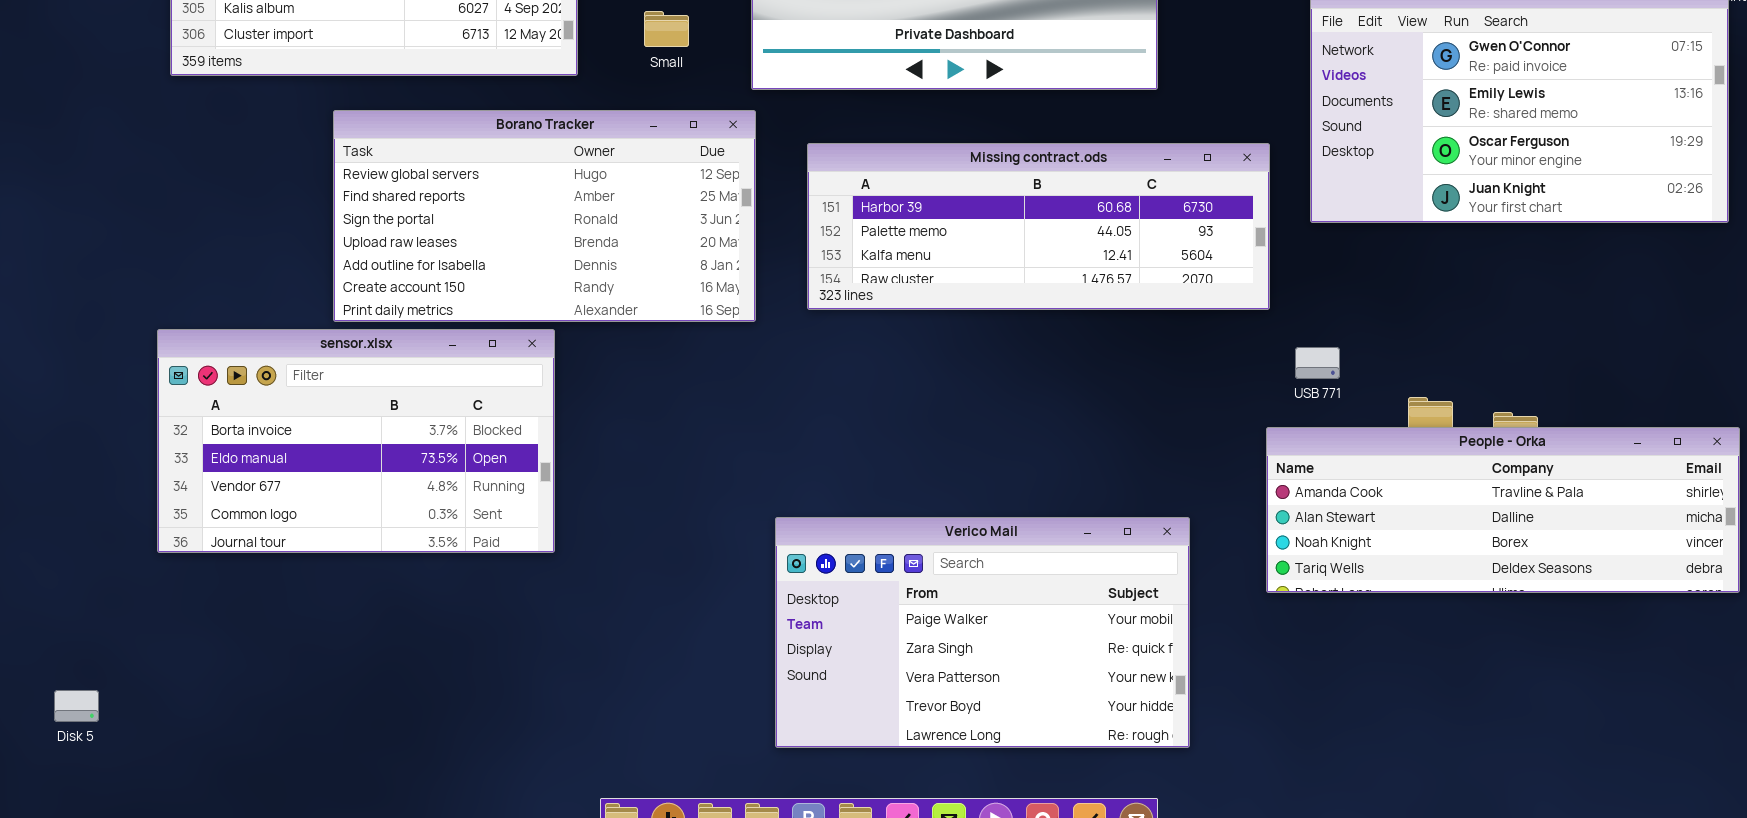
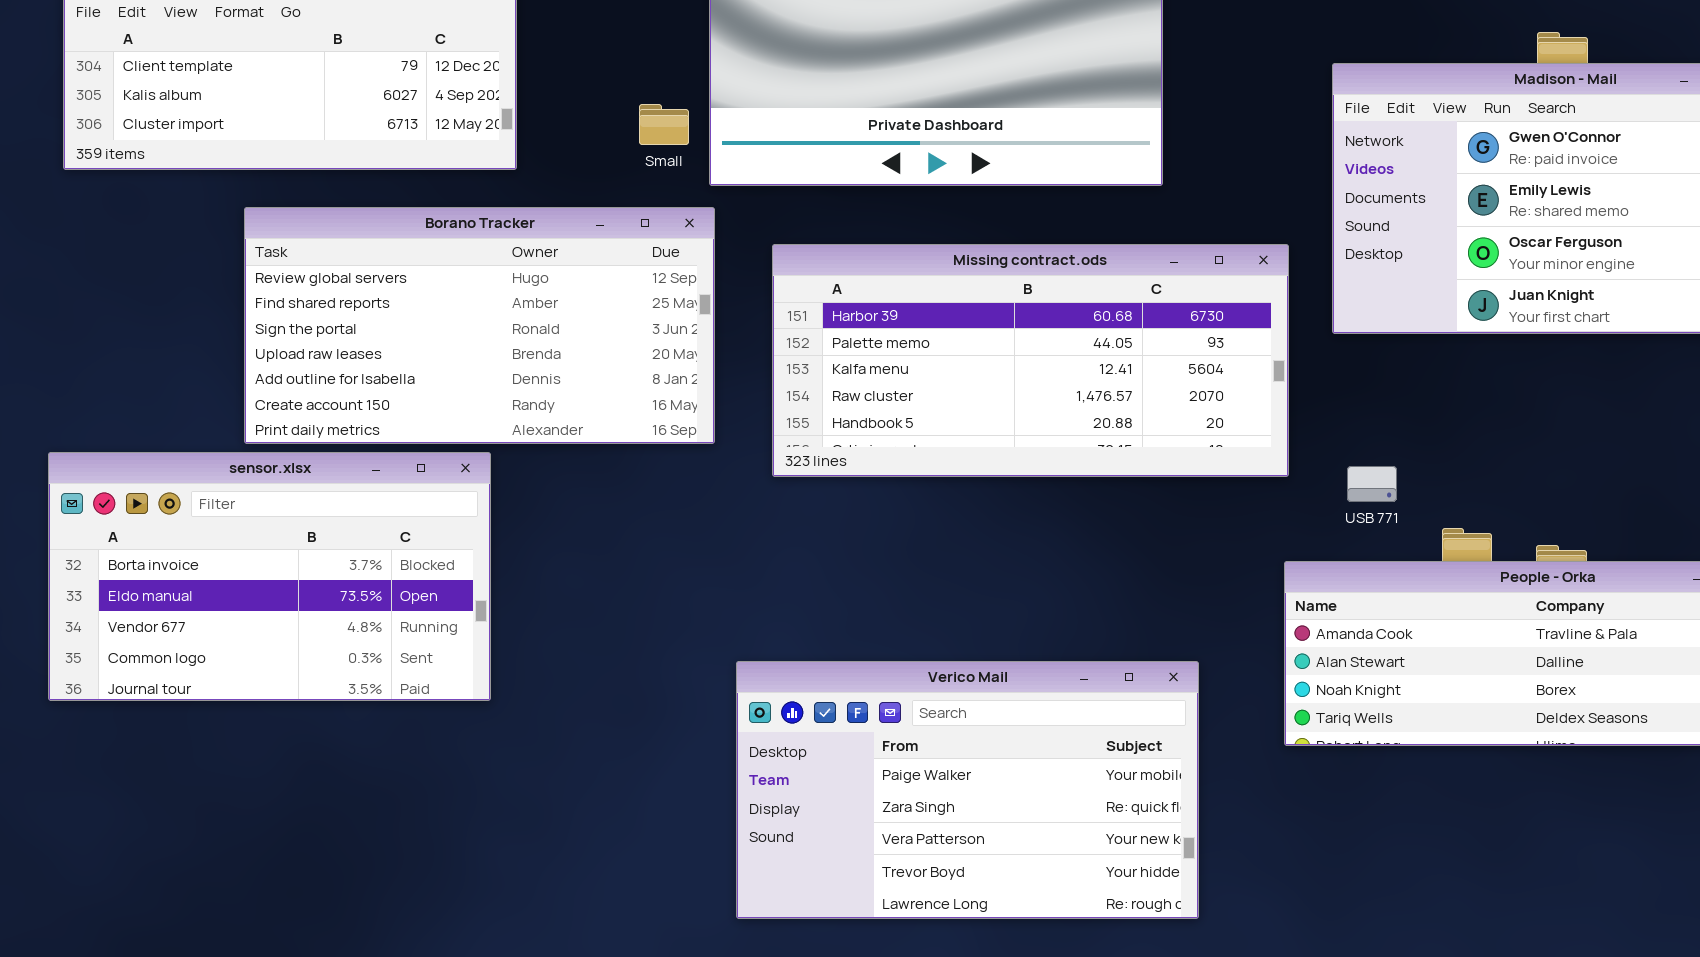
Small: [644,11,689,47] -> [639,104,689,145], moved
Missing contract.ods: [807,143,1270,310] -> [772,244,1289,477], resized
USB 771: [1295,347,1340,379] -> [1347,466,1397,502], moved

